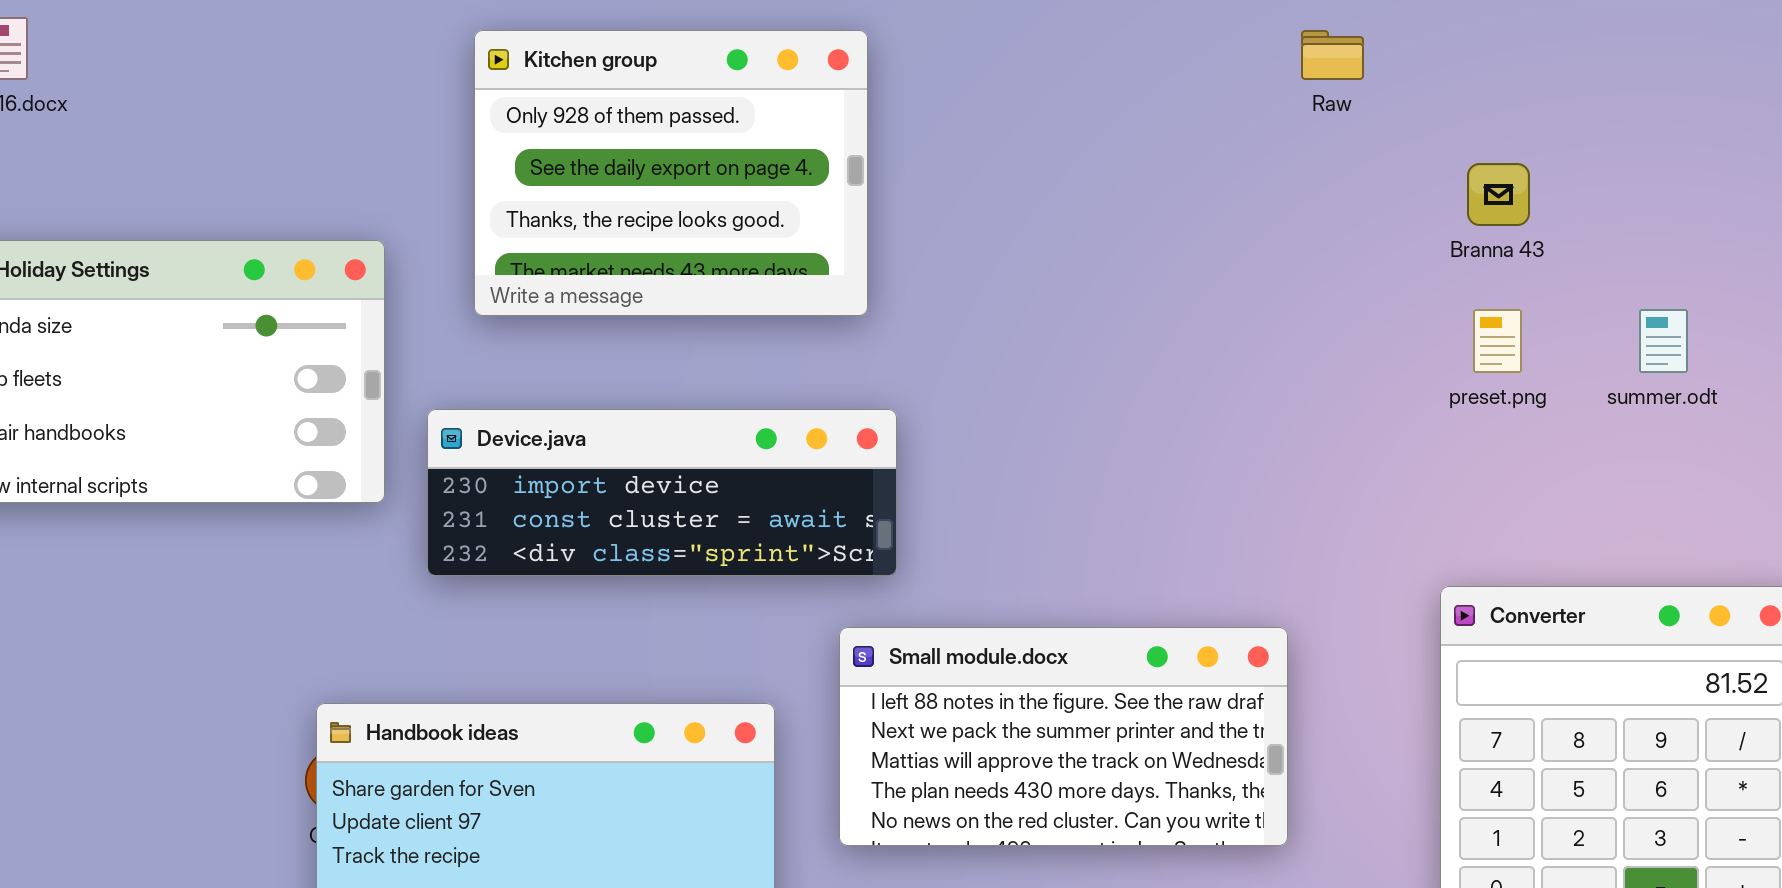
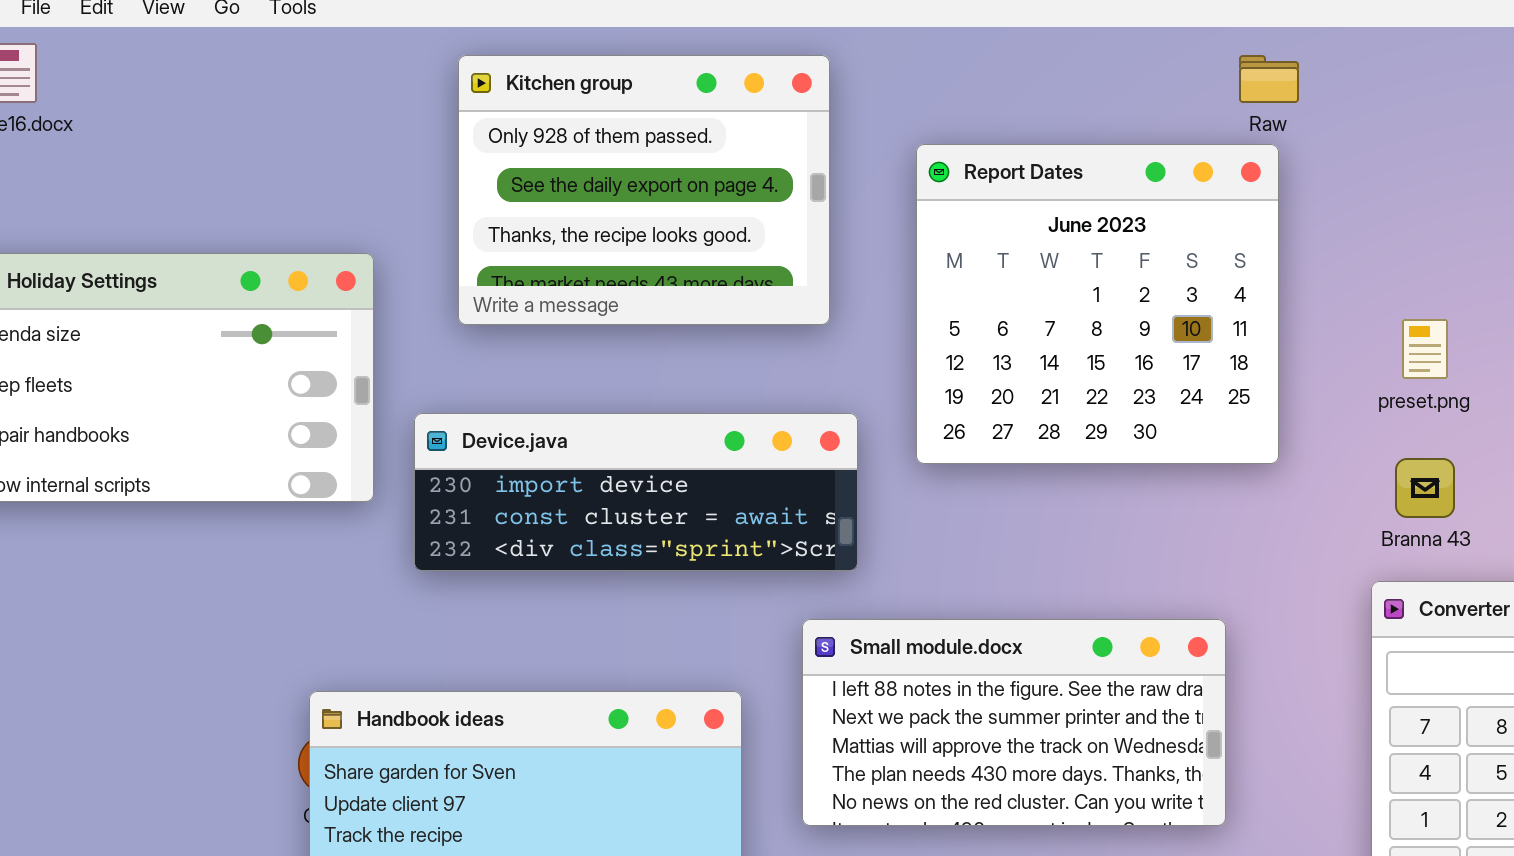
Report Dates: none -> [916,144,1279,464], opened
Branna 43: [1467,163,1530,226] -> [1395,458,1455,518], moved

